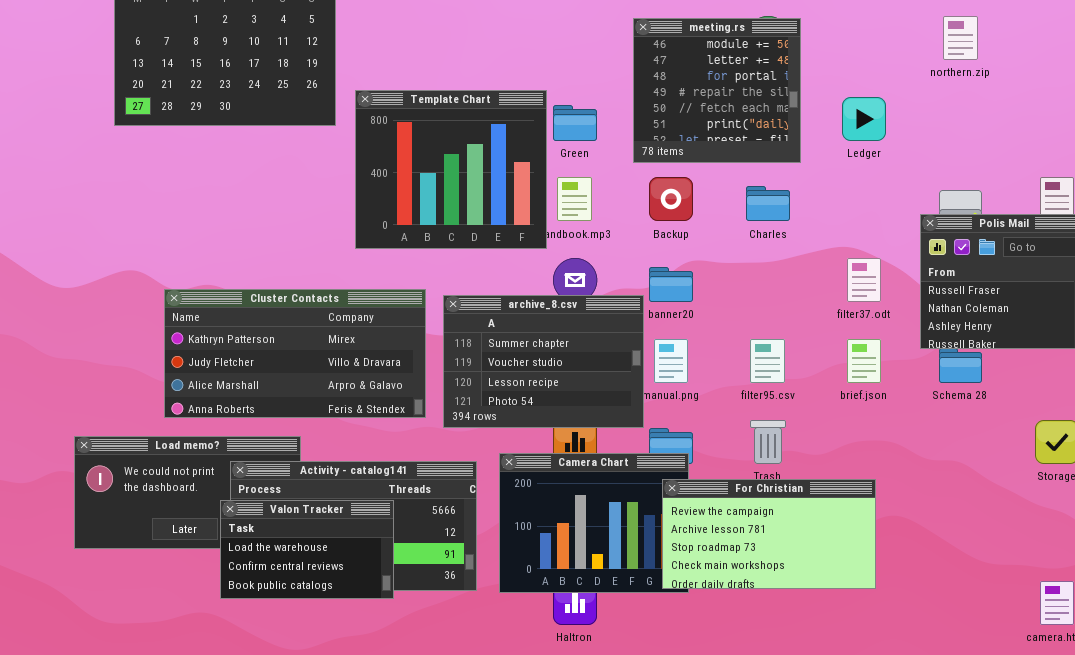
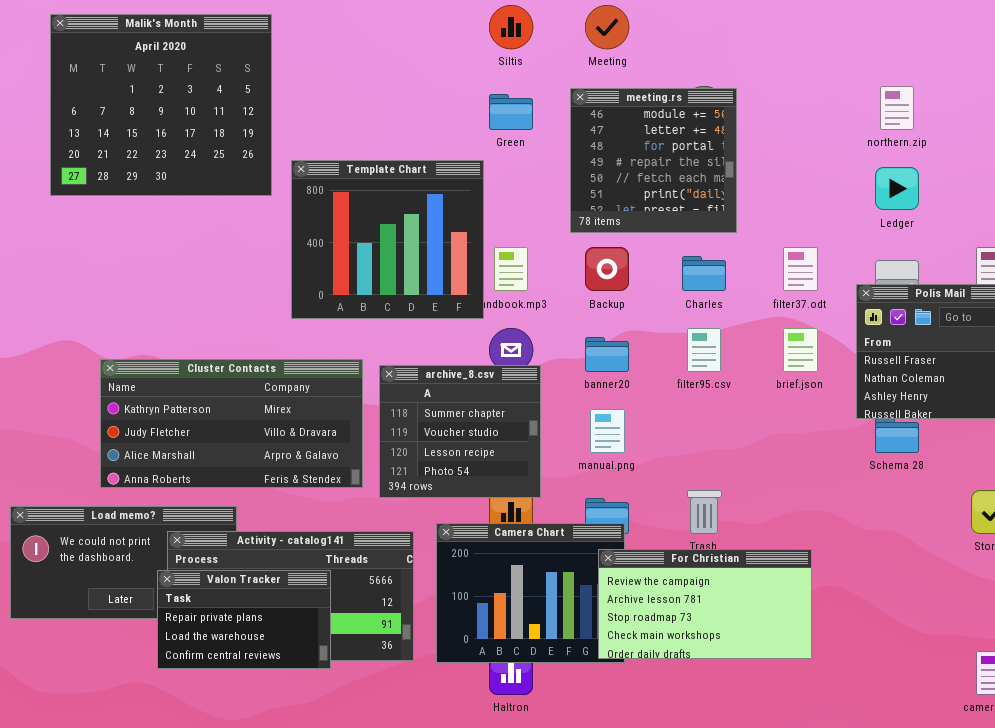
Ledger: [842,97,886,141] -> [875,167,919,210], moved
Green: [553,105,597,141] -> [489,94,533,130], moved
filter37.odt: [847,258,881,302] -> [783,247,818,291], moved
archive_8.csv: [443,295,644,428] -> [379,365,541,498], resized
filter95.csv: [750,339,785,383] -> [687,328,721,372], moved
brief.json: [847,339,881,383] -> [783,328,818,372], moved
Valon Tracker: [220,500,394,599] -> [157,570,331,669], scrolled up 1 row

